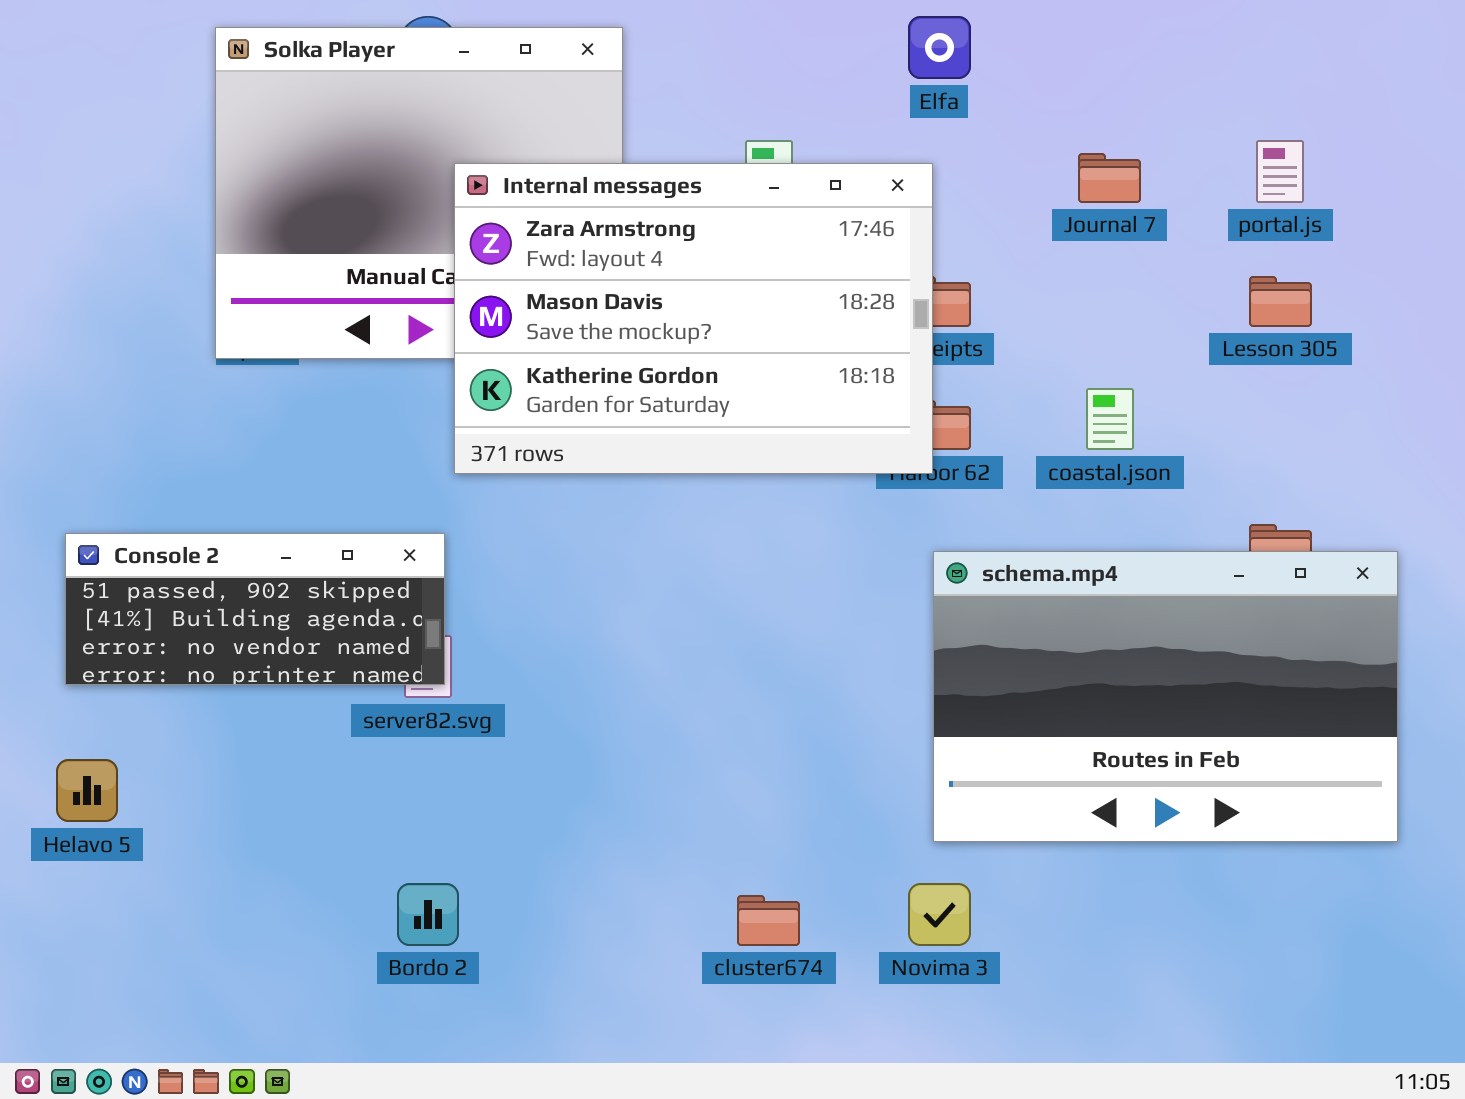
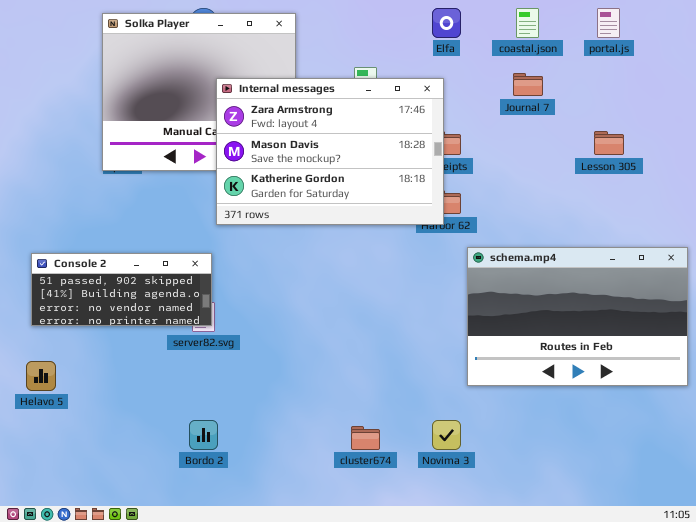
portal.js: [1256,140,1304,203] -> [597,8,620,38], moved
coastal.json: [1086,388,1134,450] -> [516,8,539,38], moved
schema.mp4: [933,551,1398,842] -> [467,247,688,386], moved

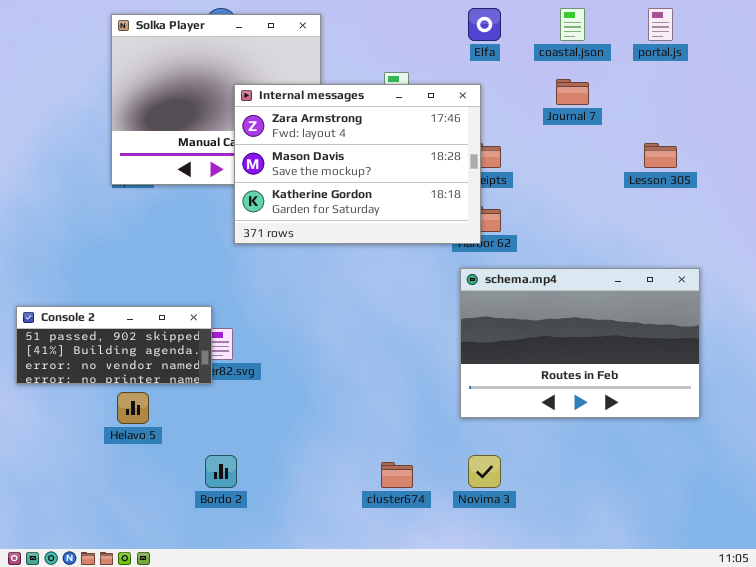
schema.mp4: [467,247,688,386] -> [460,268,700,418], moved
Console 2: [31,253,212,326] -> [16,306,212,384], moved
Helavo 5: [26,361,56,391] -> [117,392,149,424], moved

